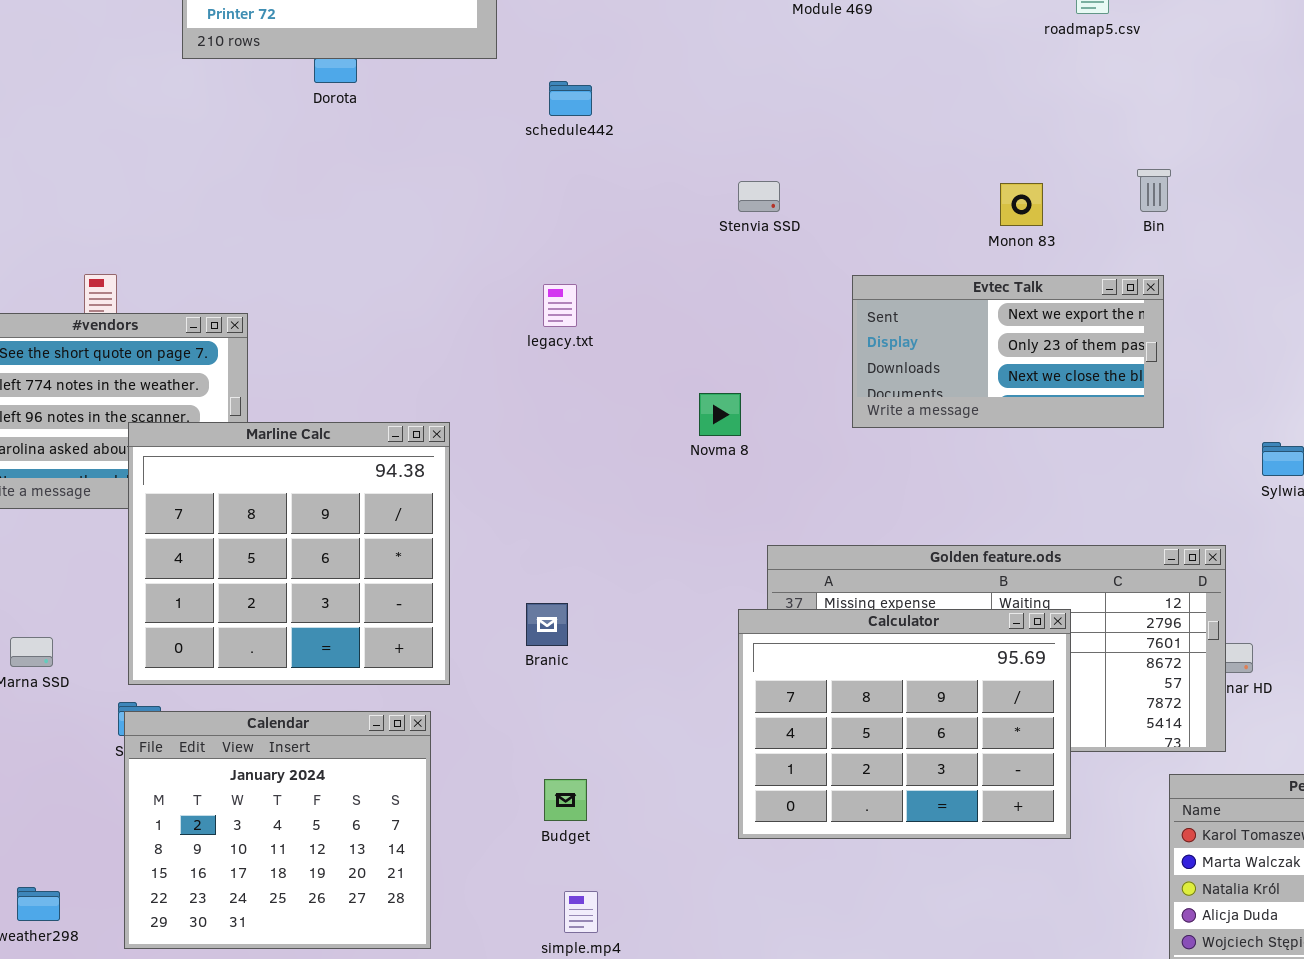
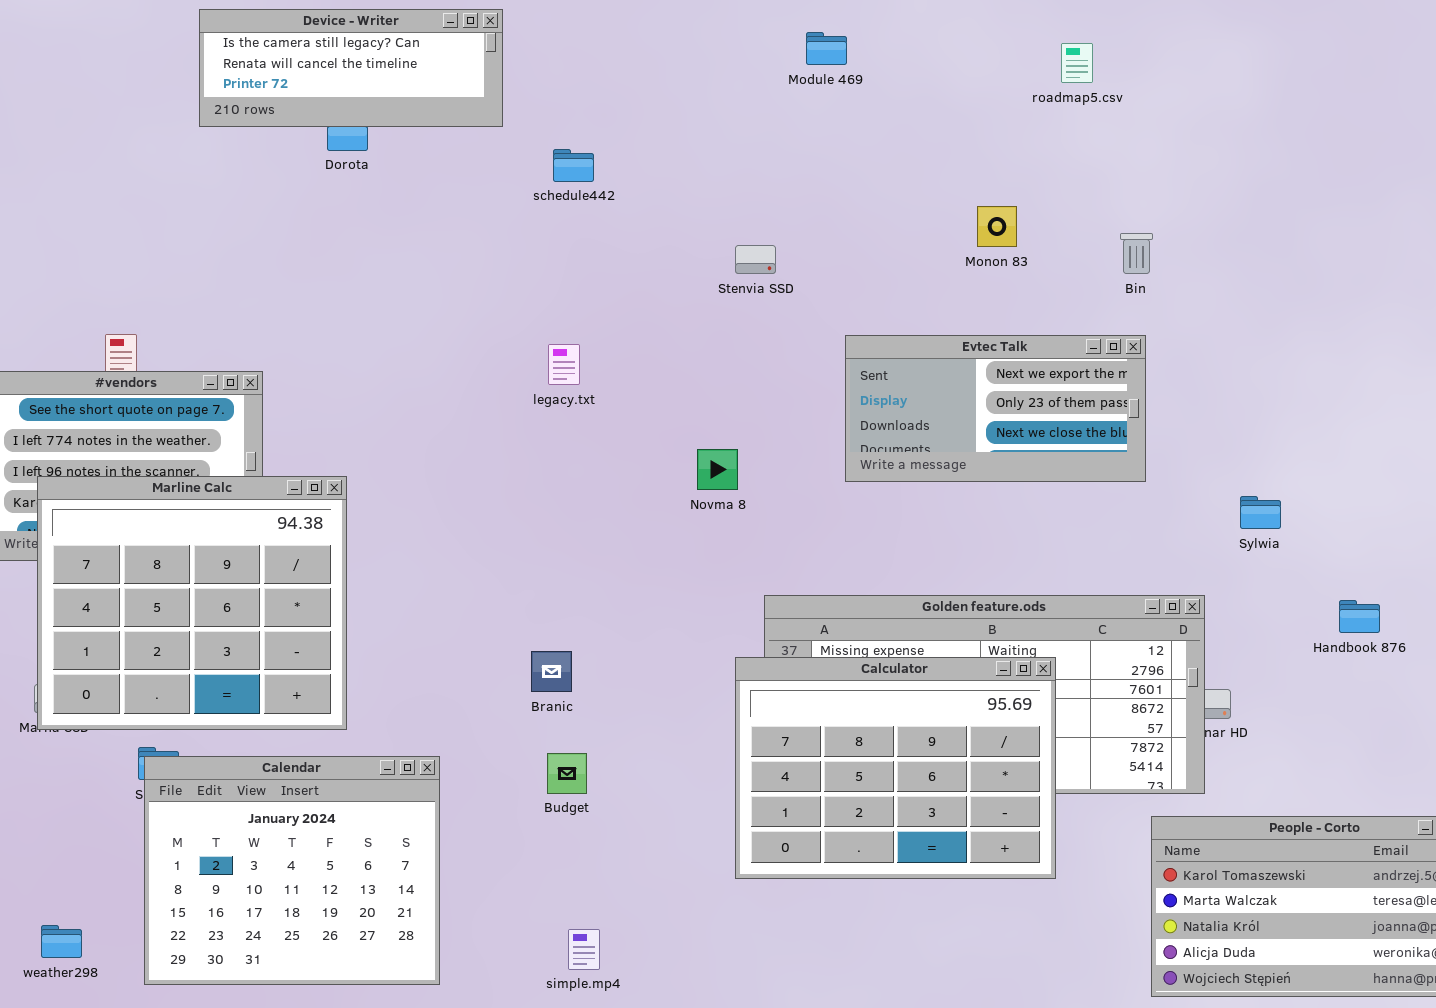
Monon 83: [1000,183,1043,226] -> [977,206,1017,247], moved
Marline Calc: [128,422,450,685] -> [37,476,347,730], moved
Budget: [544,779,587,821] -> [547,753,587,794], moved

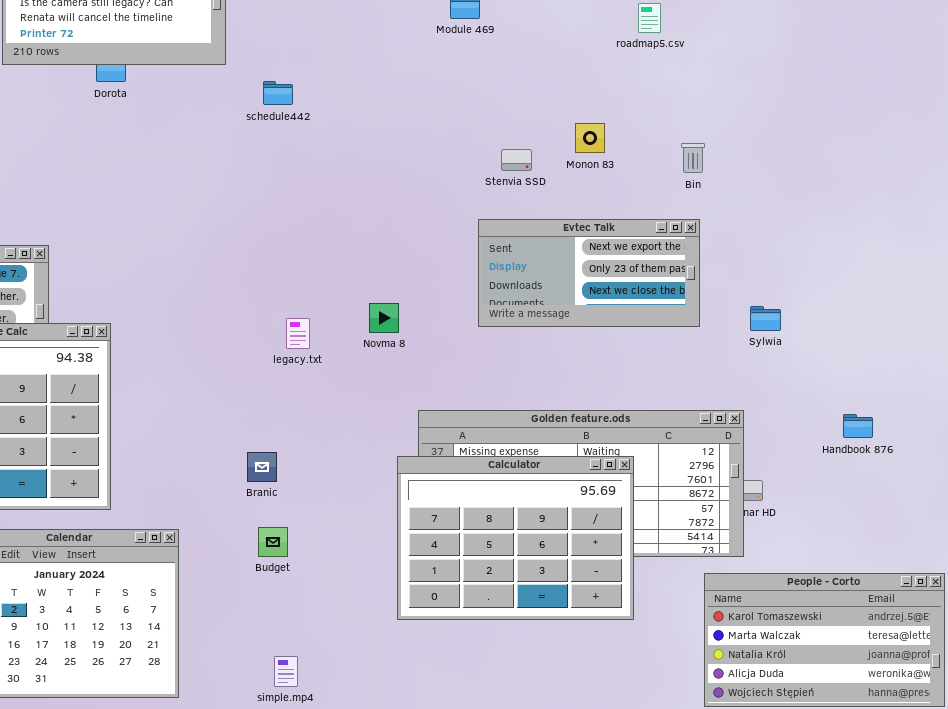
Stenvia SSD: [735,245,776,274] -> [501,149,532,171], moved
legacy.txt: [548,344,580,385] -> [286,318,310,349], moved
Sylwia: [1240,496,1281,529] -> [750,306,781,331], moved

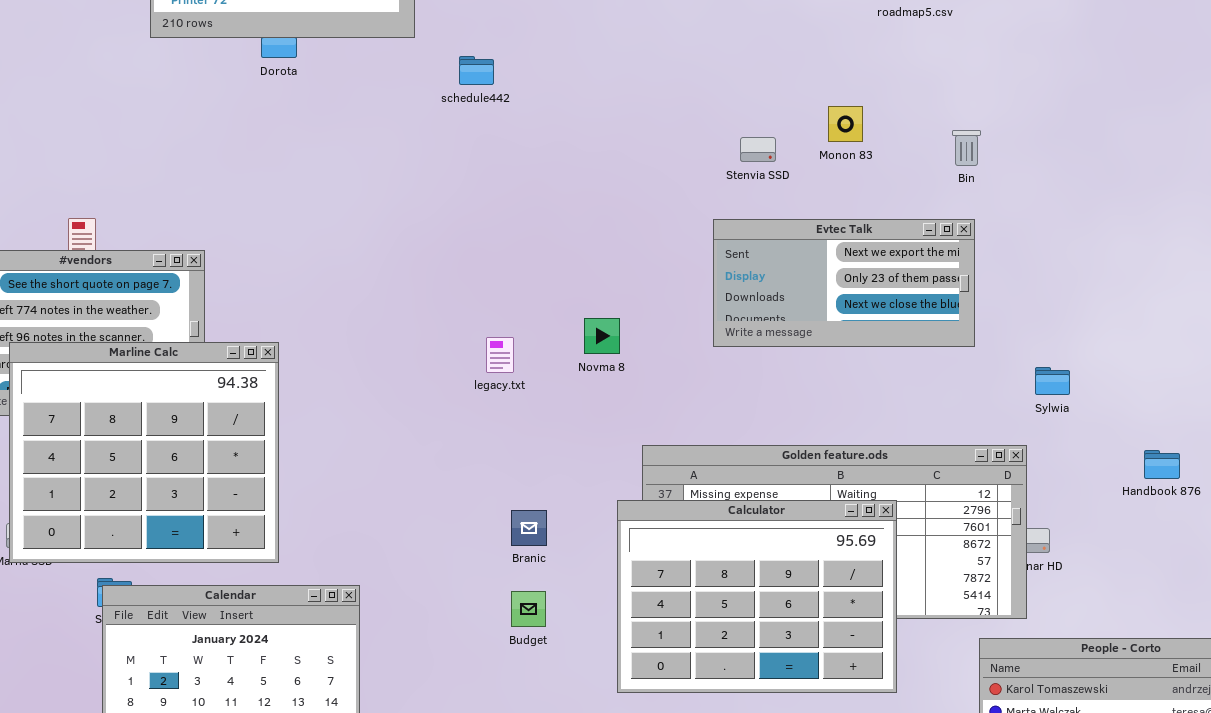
Sylwia: [750,306,781,331] -> [1035,367,1070,395], moved
Branic: [247,452,277,482] -> [511,510,547,546], moved
Budget: [258,527,288,557] -> [511,591,546,627], moved

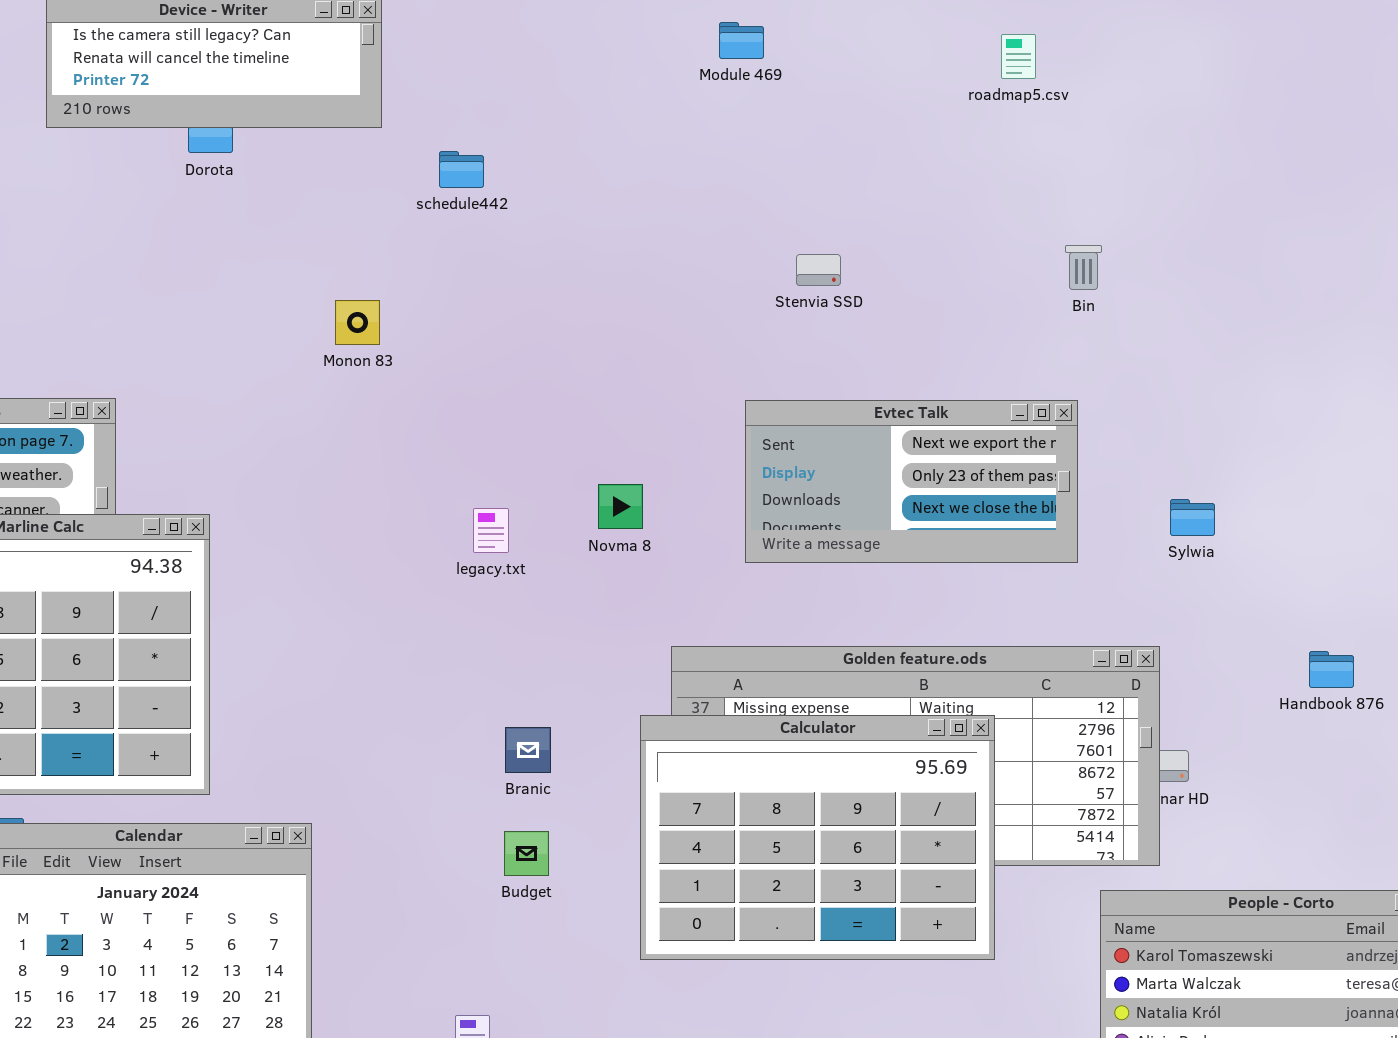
Monon 83: [828,106,863,142] -> [335,300,380,345], moved
Evtec Talk: [713,219,975,347] -> [745,400,1078,563], moved
Sylwia: [1035,367,1070,395] -> [1170,499,1215,536], moved

